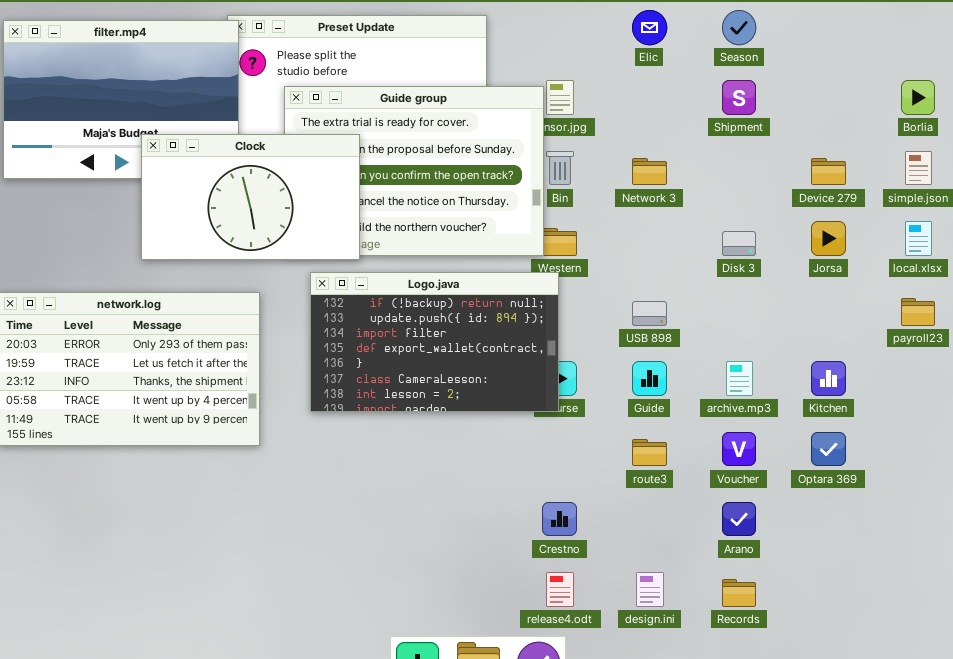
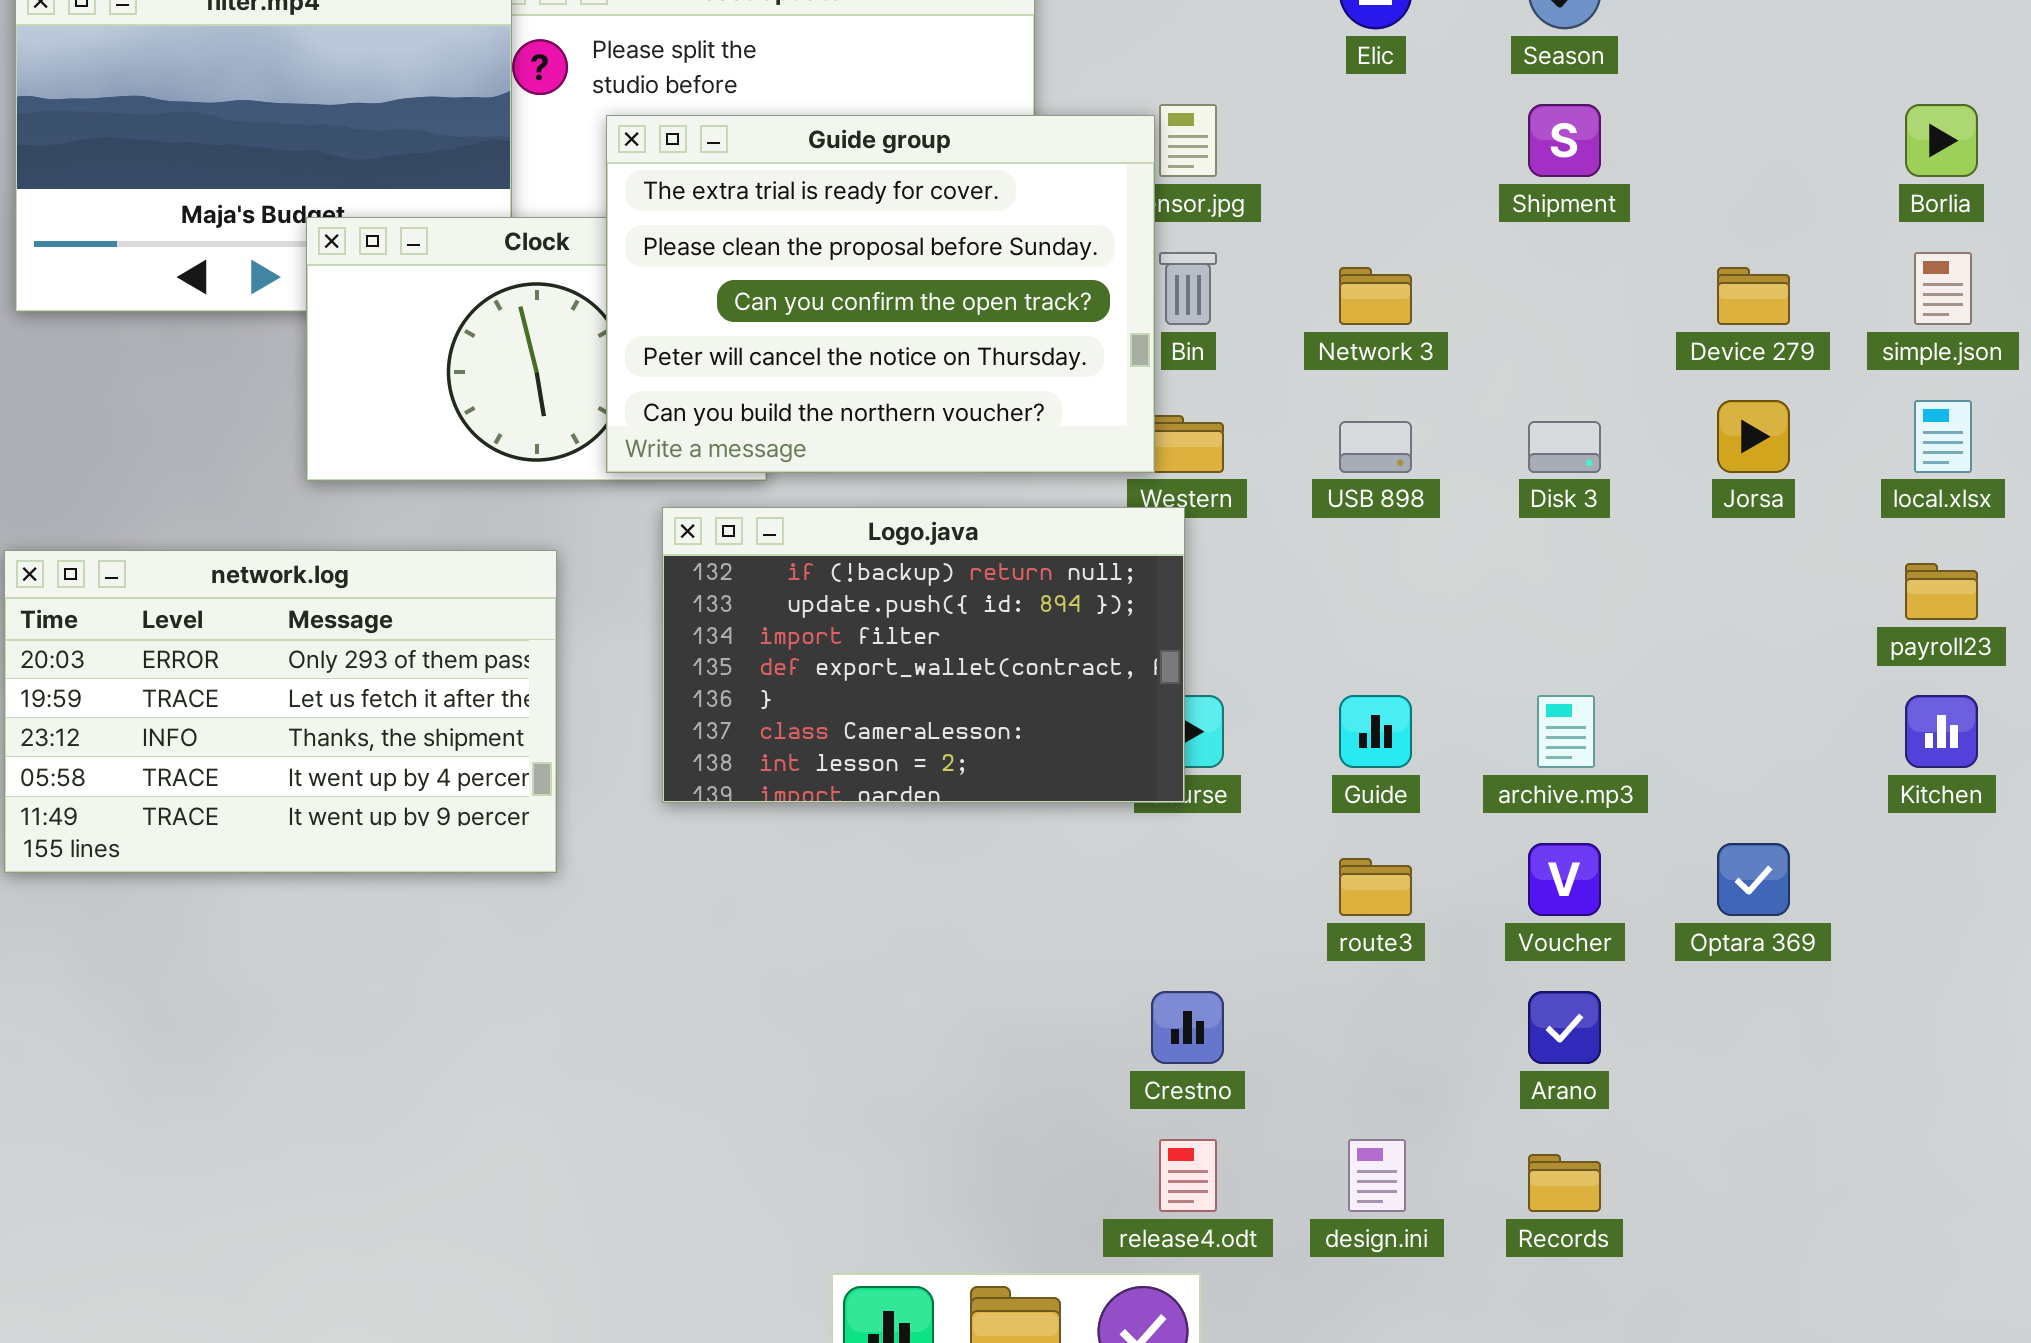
Guide group: [284,86,544,256] -> [606,115,1155,473], raised
USB 898: [632,301,667,326] -> [1339,421,1412,473], moved
Kitchen: [811,361,846,396] -> [1905,695,1978,768], moved

